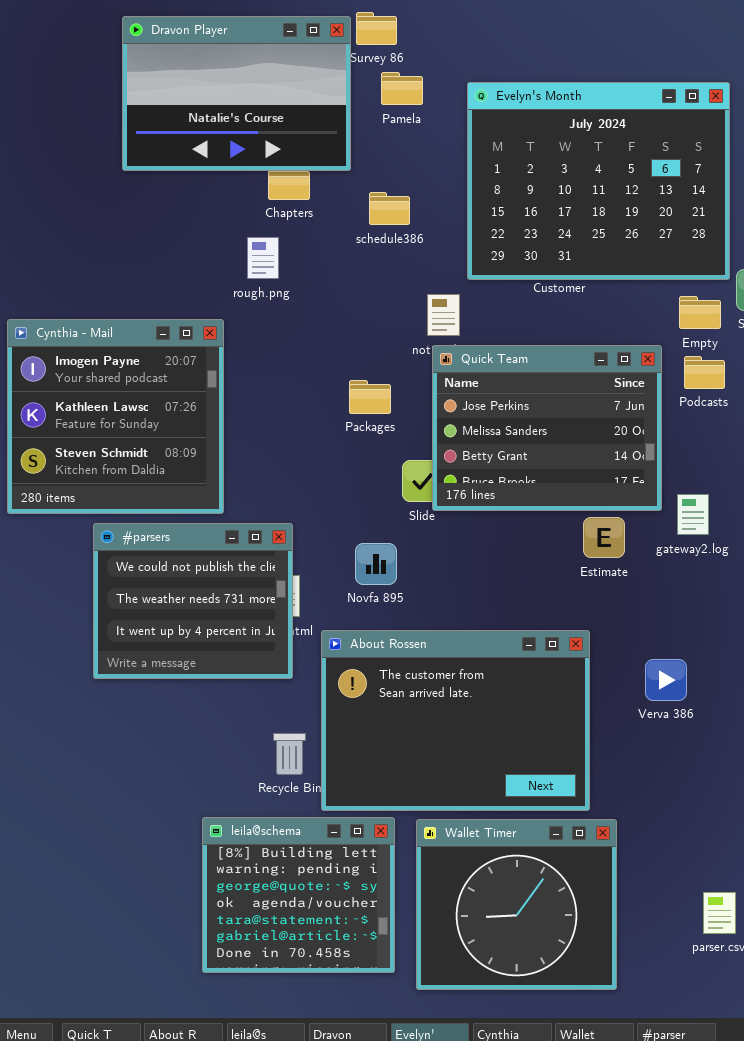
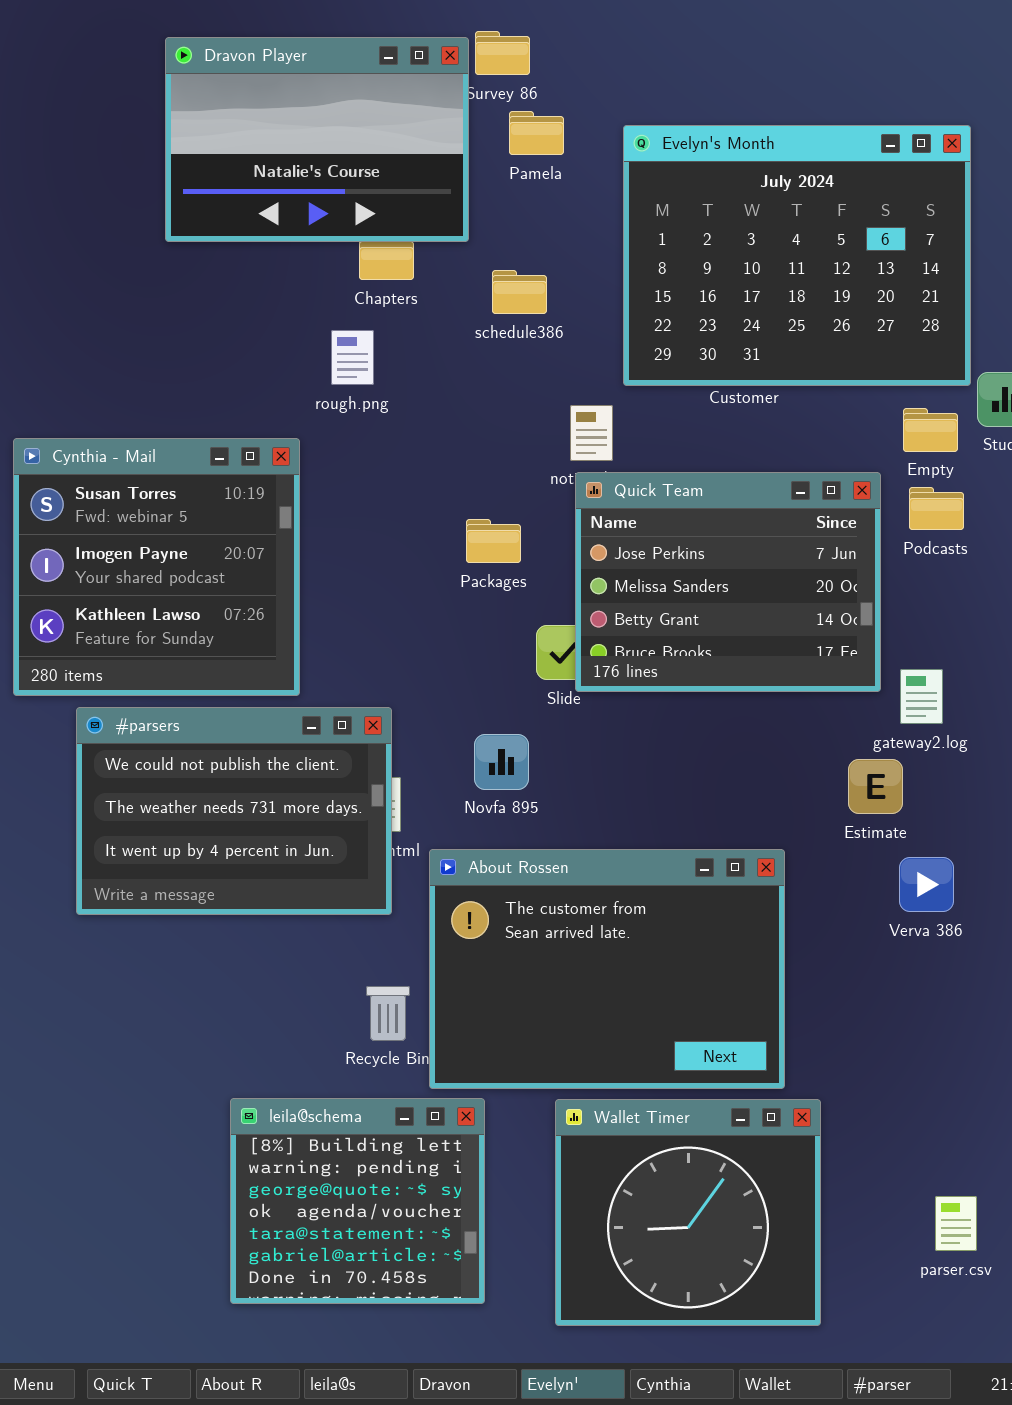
Cynthia - Mail: [7,319,224,514] -> [13,438,300,696], scrolled up 1 row
Estimate: [583,517,625,558] -> [848,759,903,814], moved
#parsers: [93,523,293,679] -> [76,707,392,915], resized
Verva 386: [645,659,687,701] -> [899,857,954,912], moved
leila@schema: [202,817,395,973] -> [230,1098,485,1304], moved

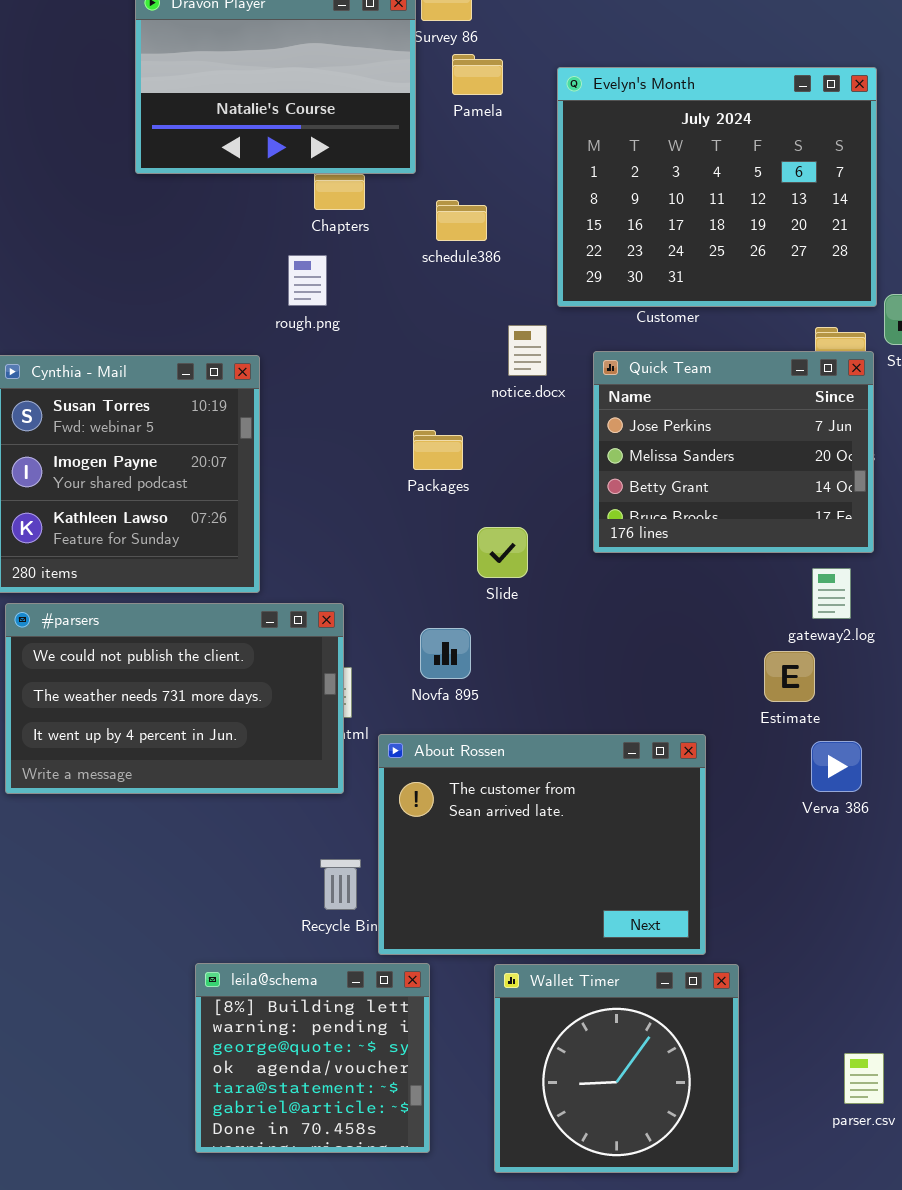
Quick Team: [575,472,881,692] -> [593,351,874,553], moved
#parsers: [76,707,392,915] -> [5,603,344,794], resized

